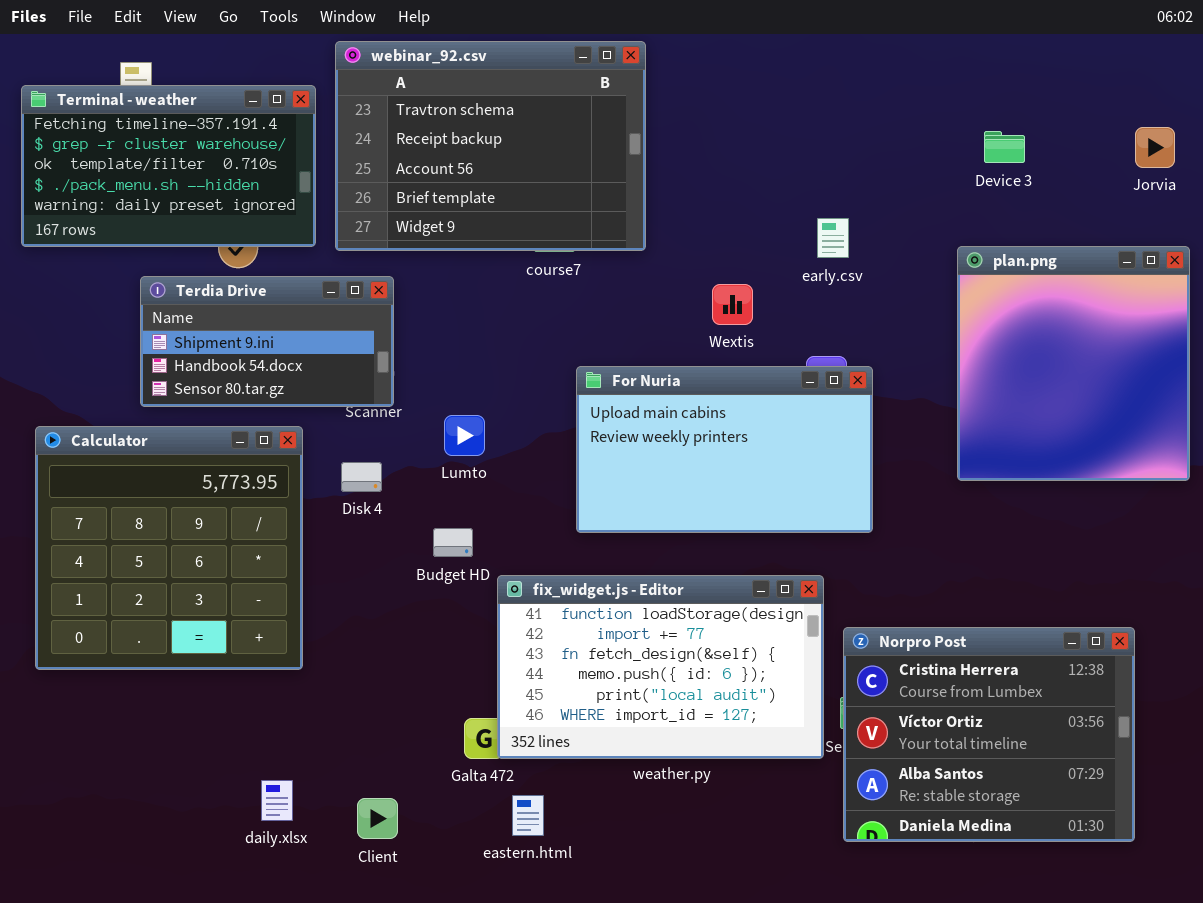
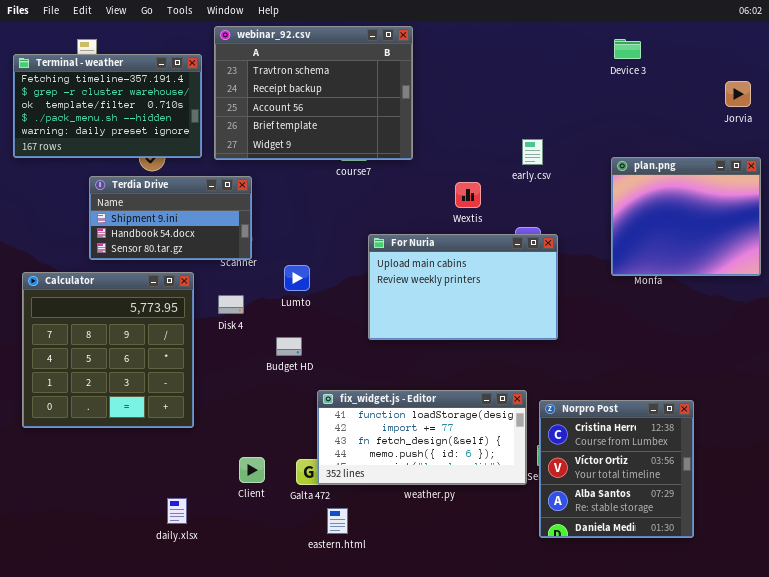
Device 3: [984,131,1025,163] -> [614,39,641,59], moved
plan.png: [957,246,1190,481] -> [611,157,761,276], resized
fix_widget.js - Editor: [497,575,824,759] -> [317,390,527,485], resized
Norpro Post: [843,627,1135,842] -> [539,400,694,538], resized
Client: [357,798,398,839] -> [239,457,265,483], moved

